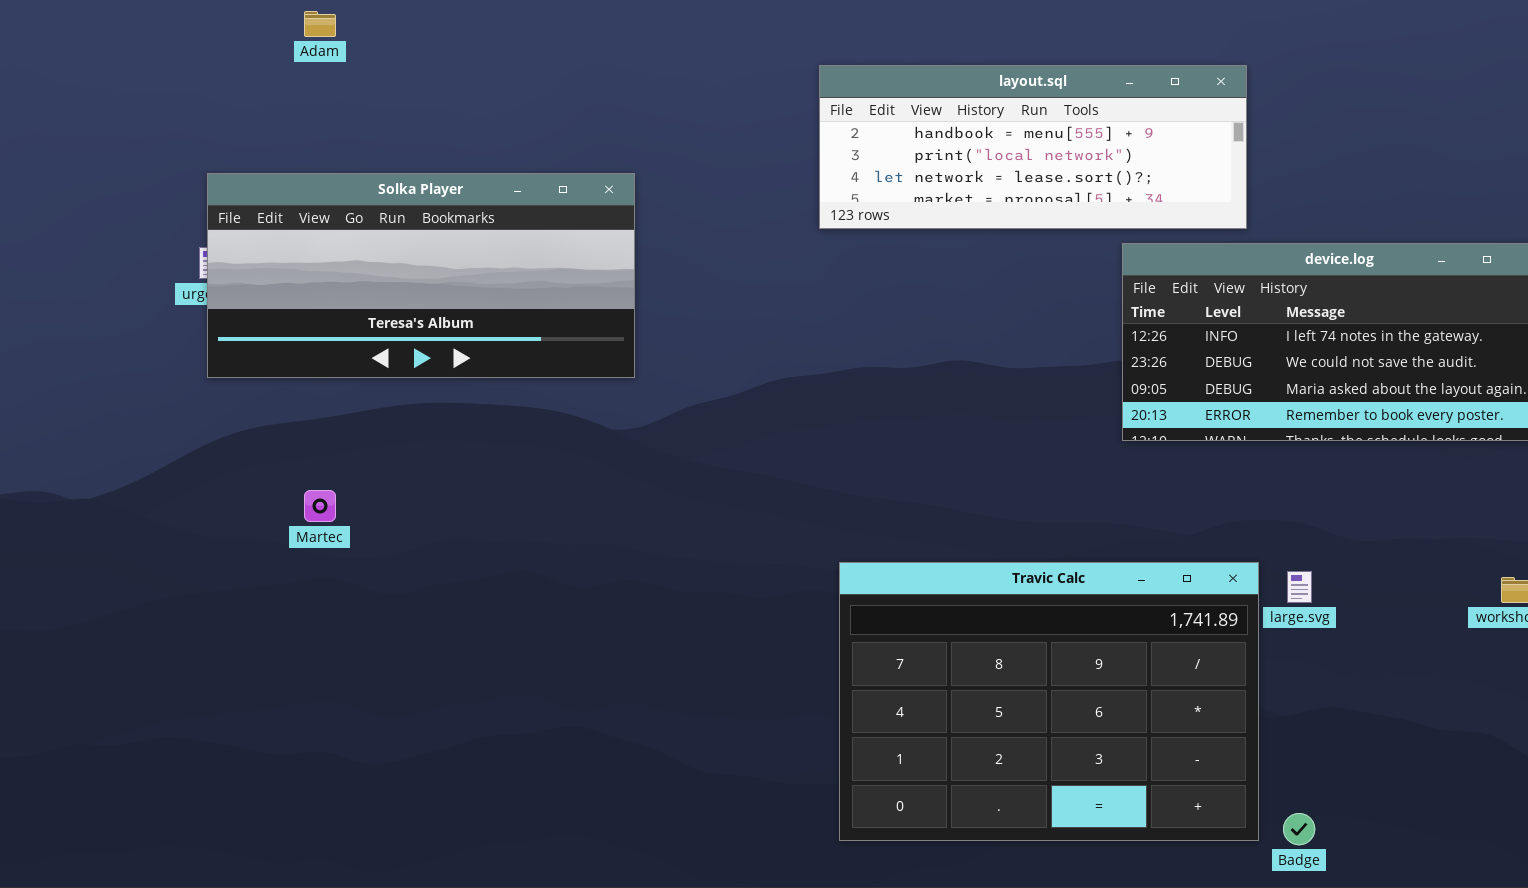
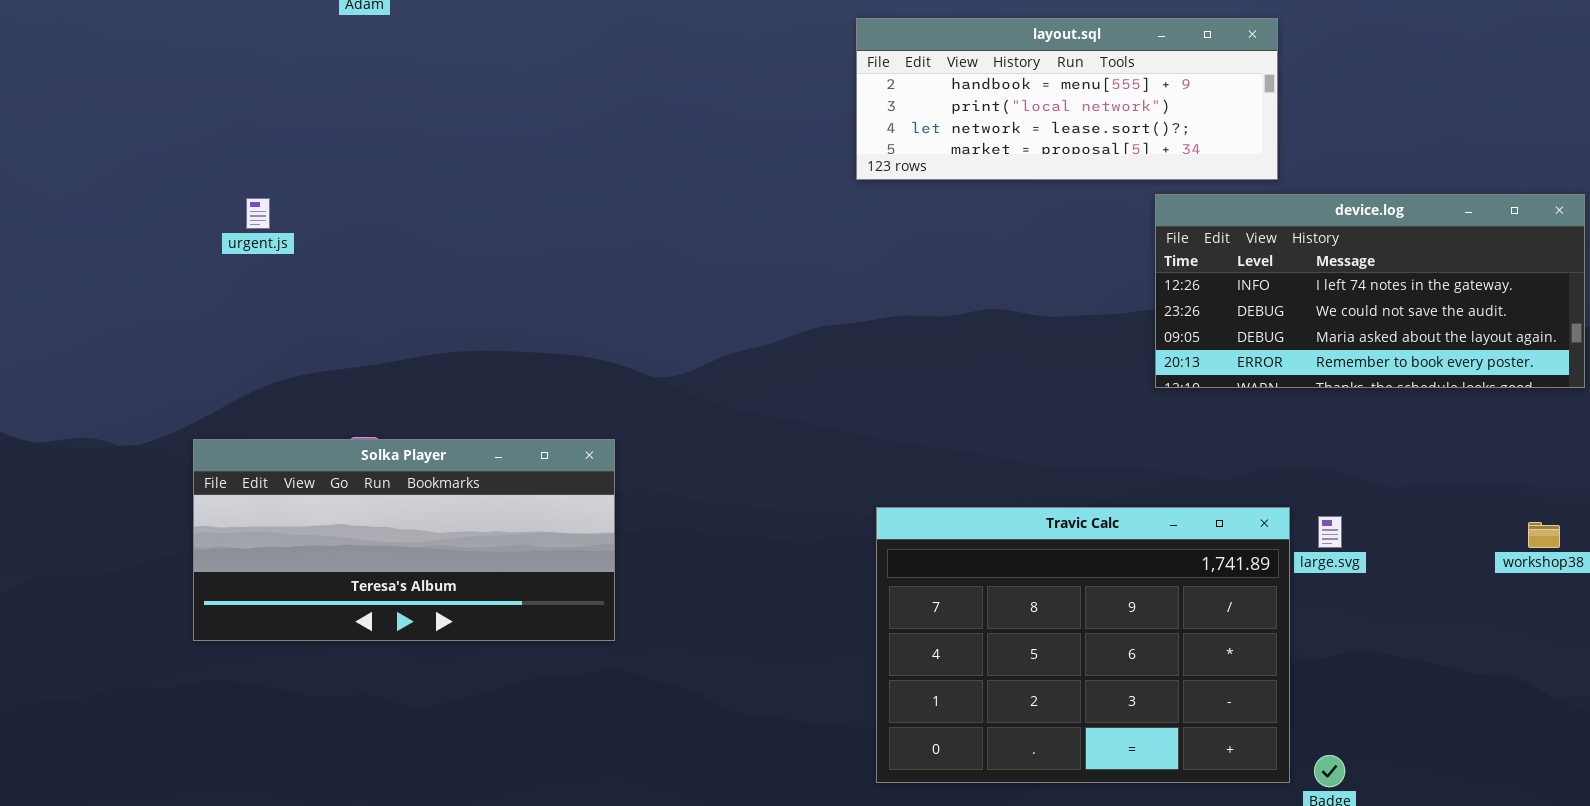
Solka Player: [207,173,635,378] -> [193,439,615,641], moved

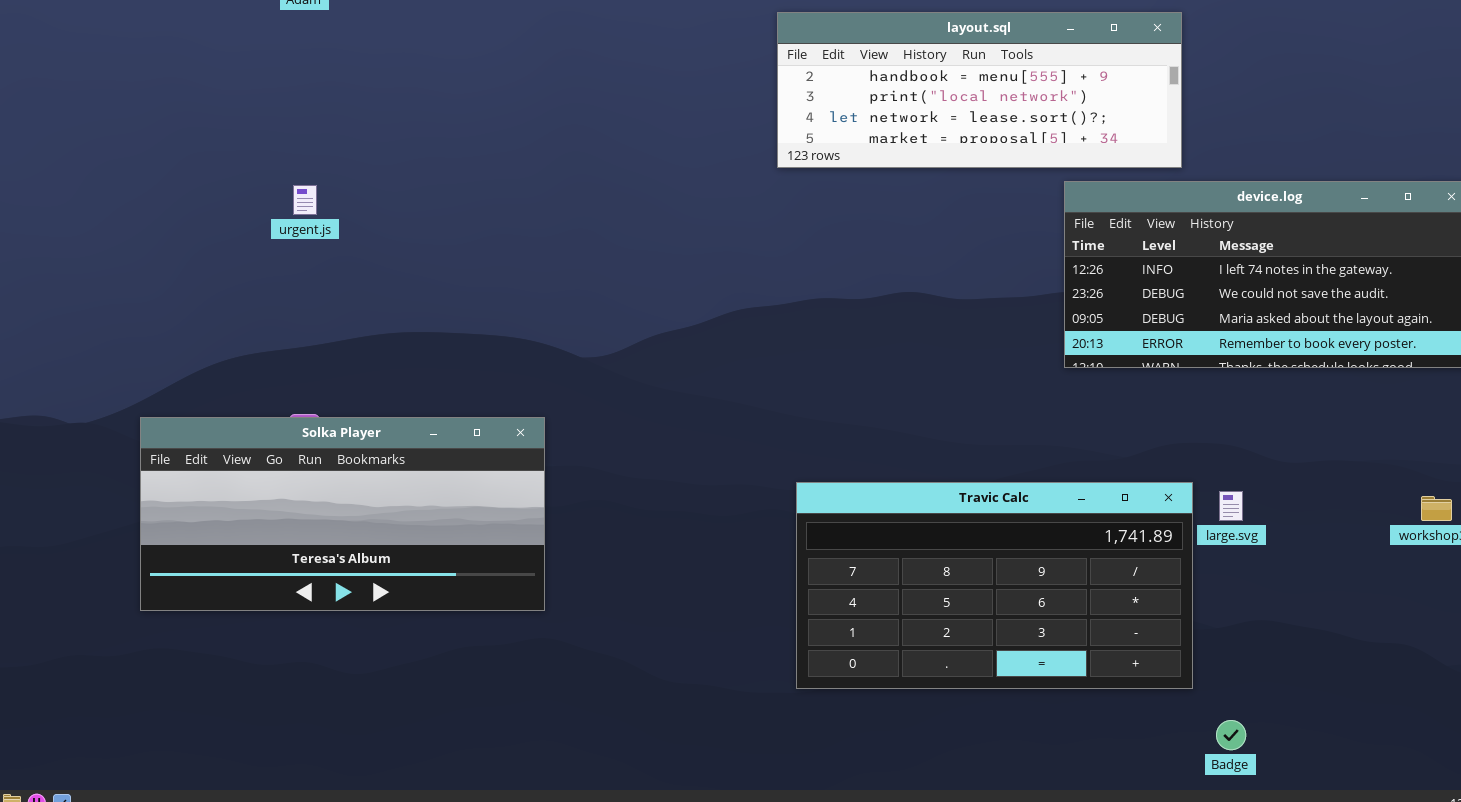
urgent.js: [246,198,270,229] -> [293,185,317,215], moved
Travic Calc: [876,507,1290,783] -> [796,482,1193,689], resized

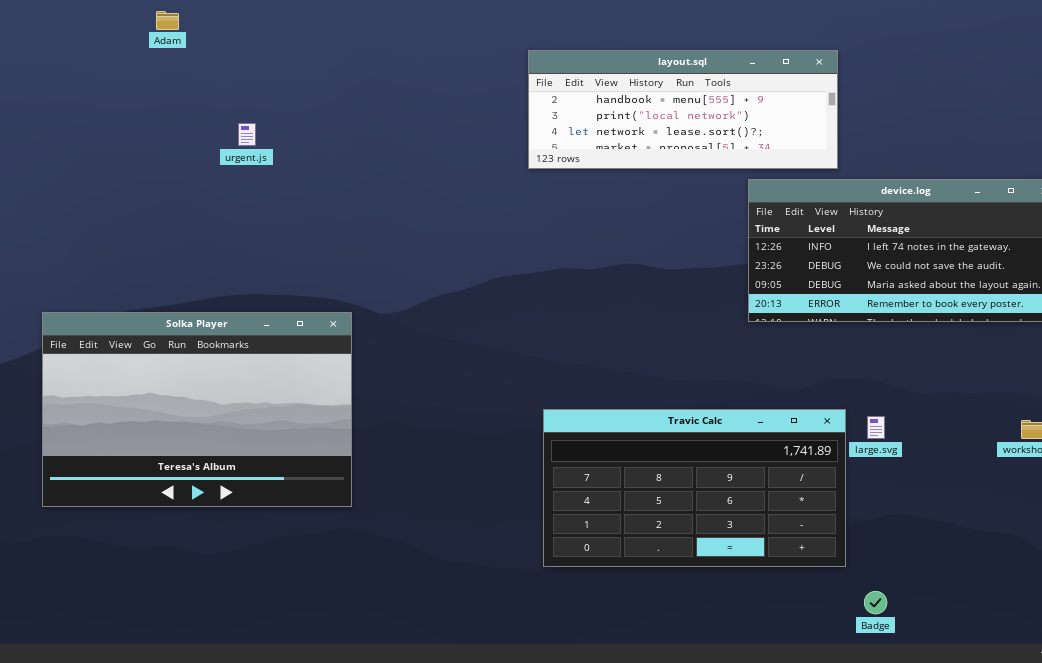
urgent.js: [293,185,317,215] -> [238,123,256,146], moved
Solka Player: [140,417,545,611] -> [42,312,352,507], resized

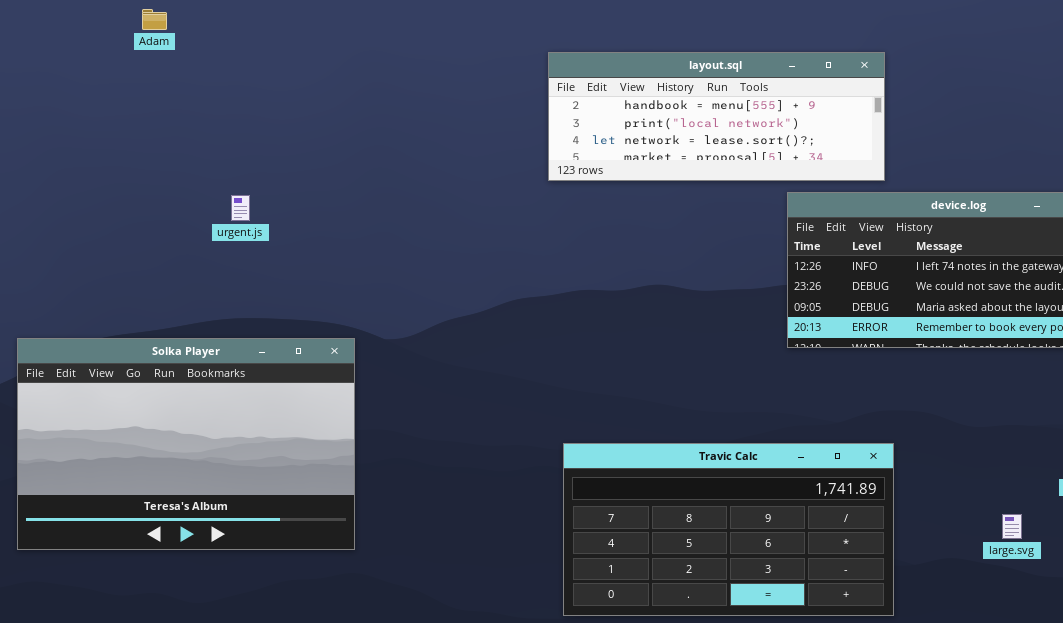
urgent.js: [238,123,256,146] -> [231,195,250,221], moved
large.svg: [867,416,885,439] -> [1002,514,1022,539], moved

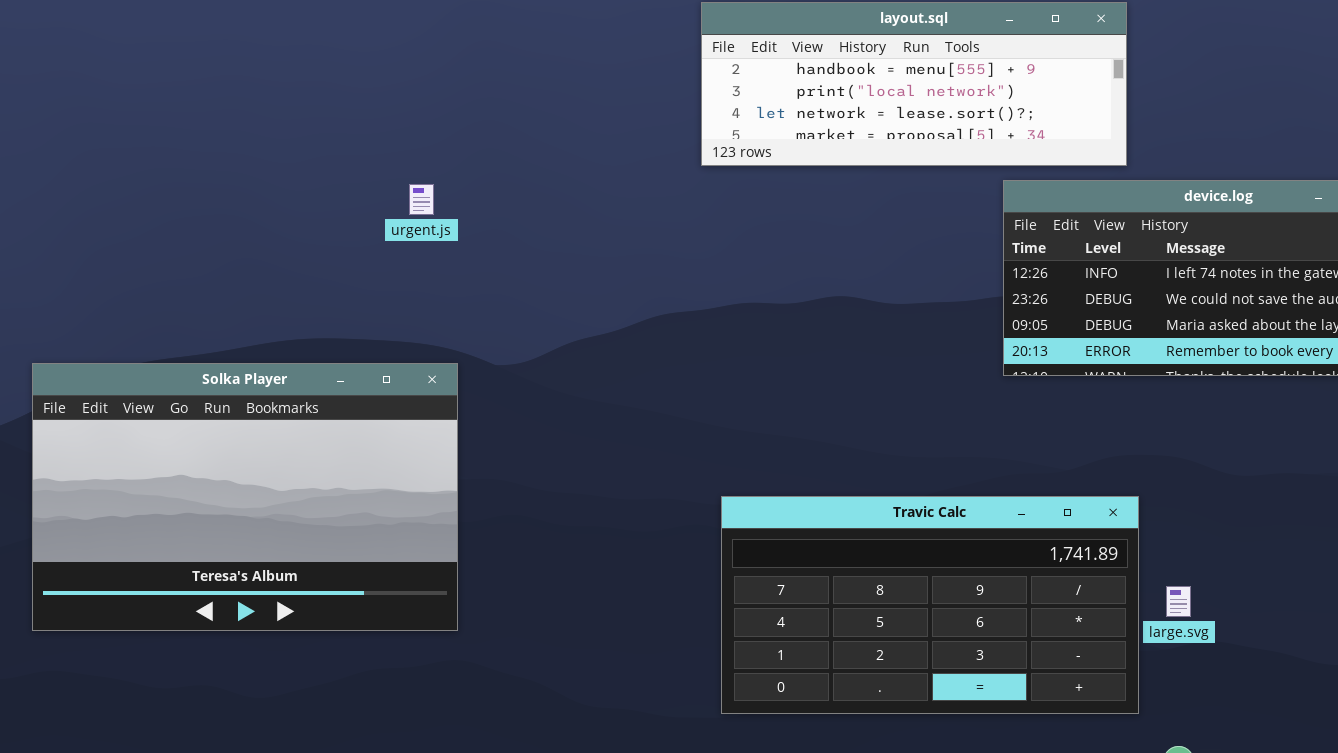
urgent.js: [231,195,250,221] -> [409,184,434,215], moved
large.svg: [1002,514,1022,539] -> [1166,586,1191,617], moved

